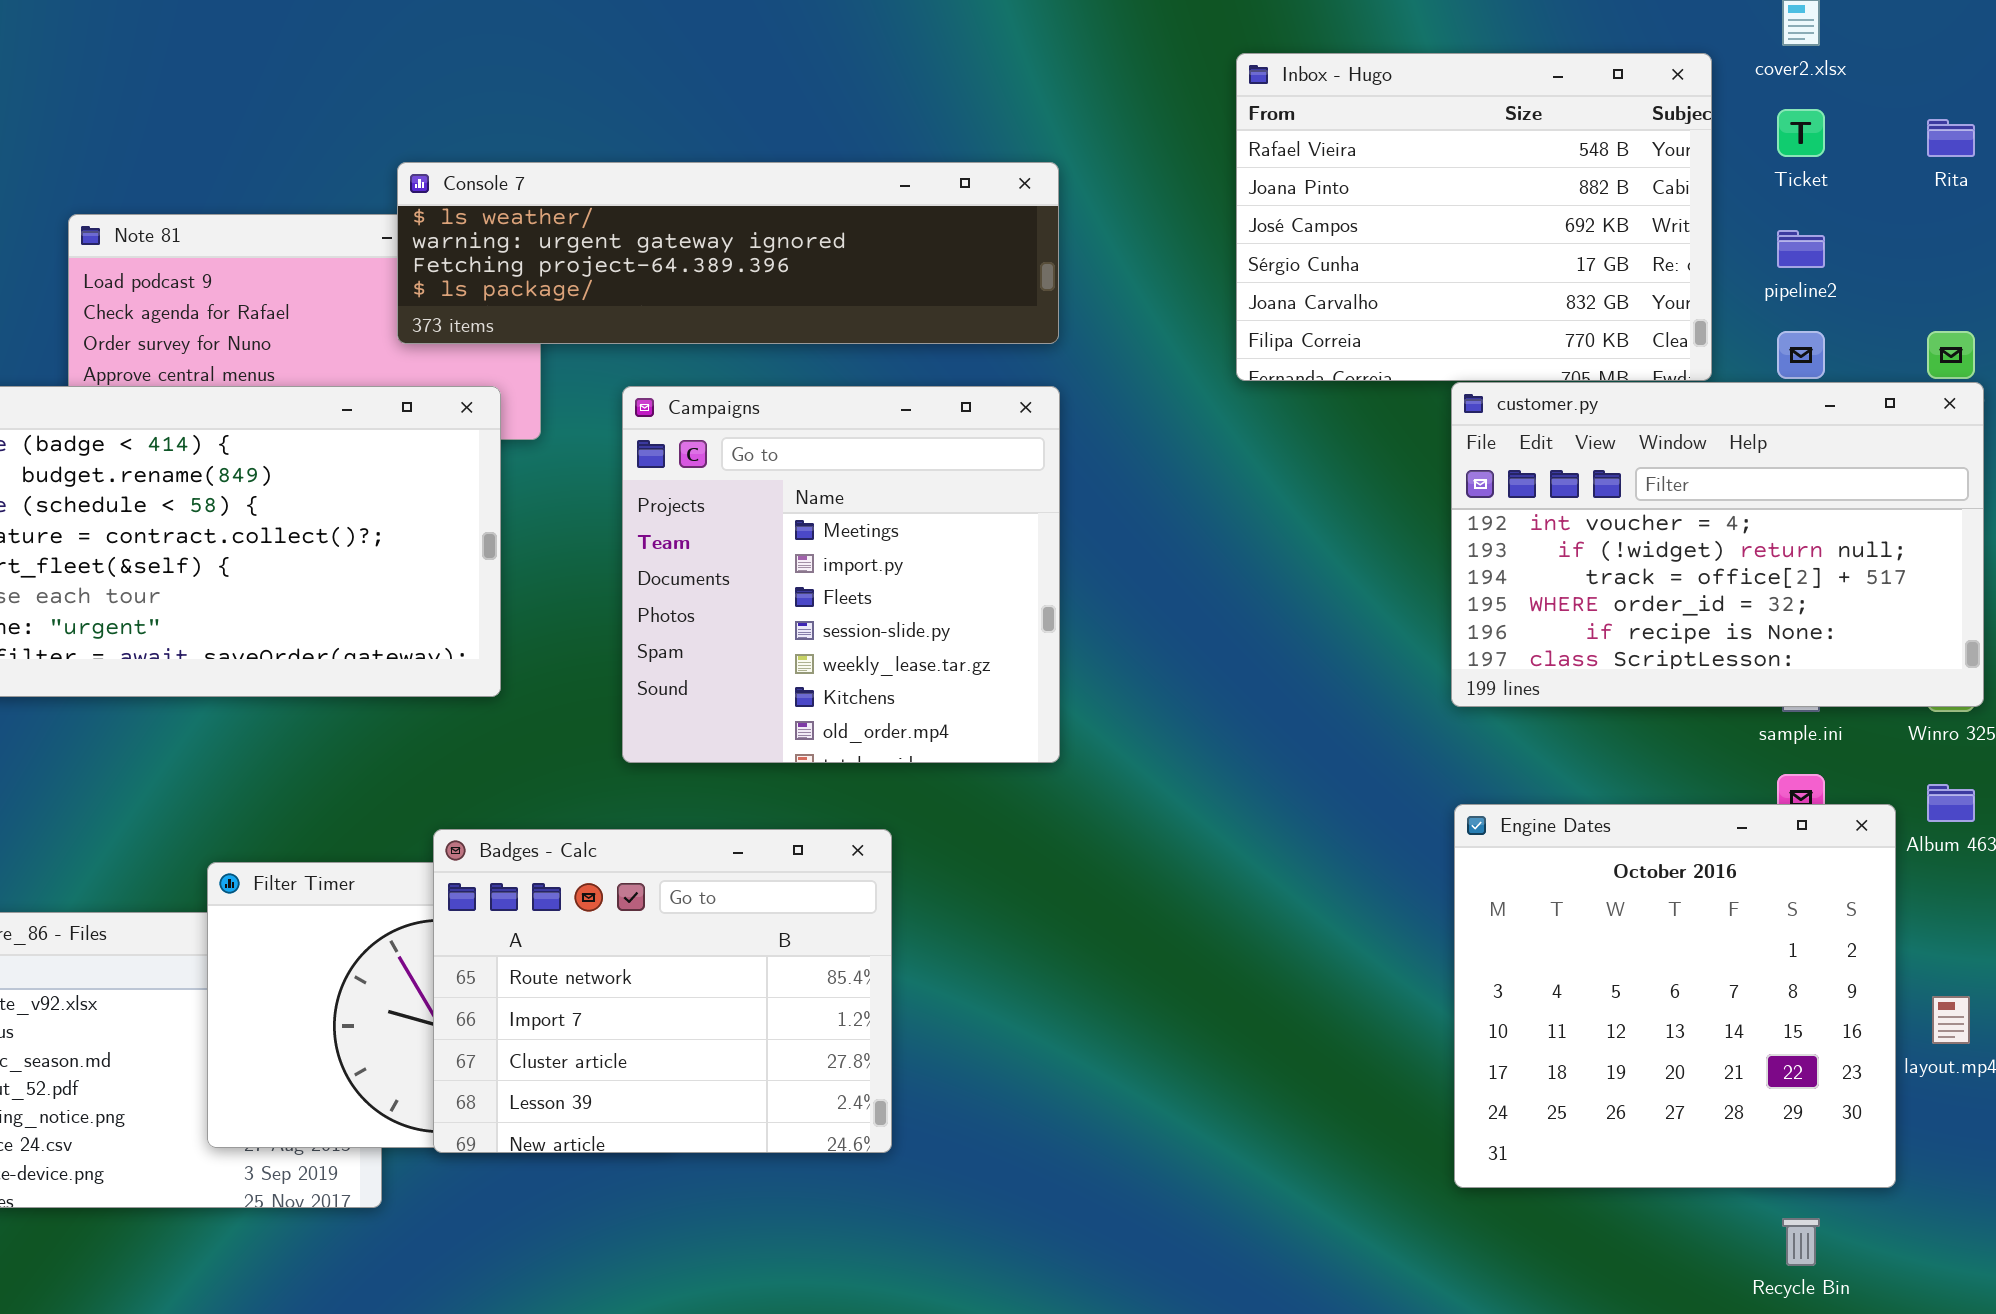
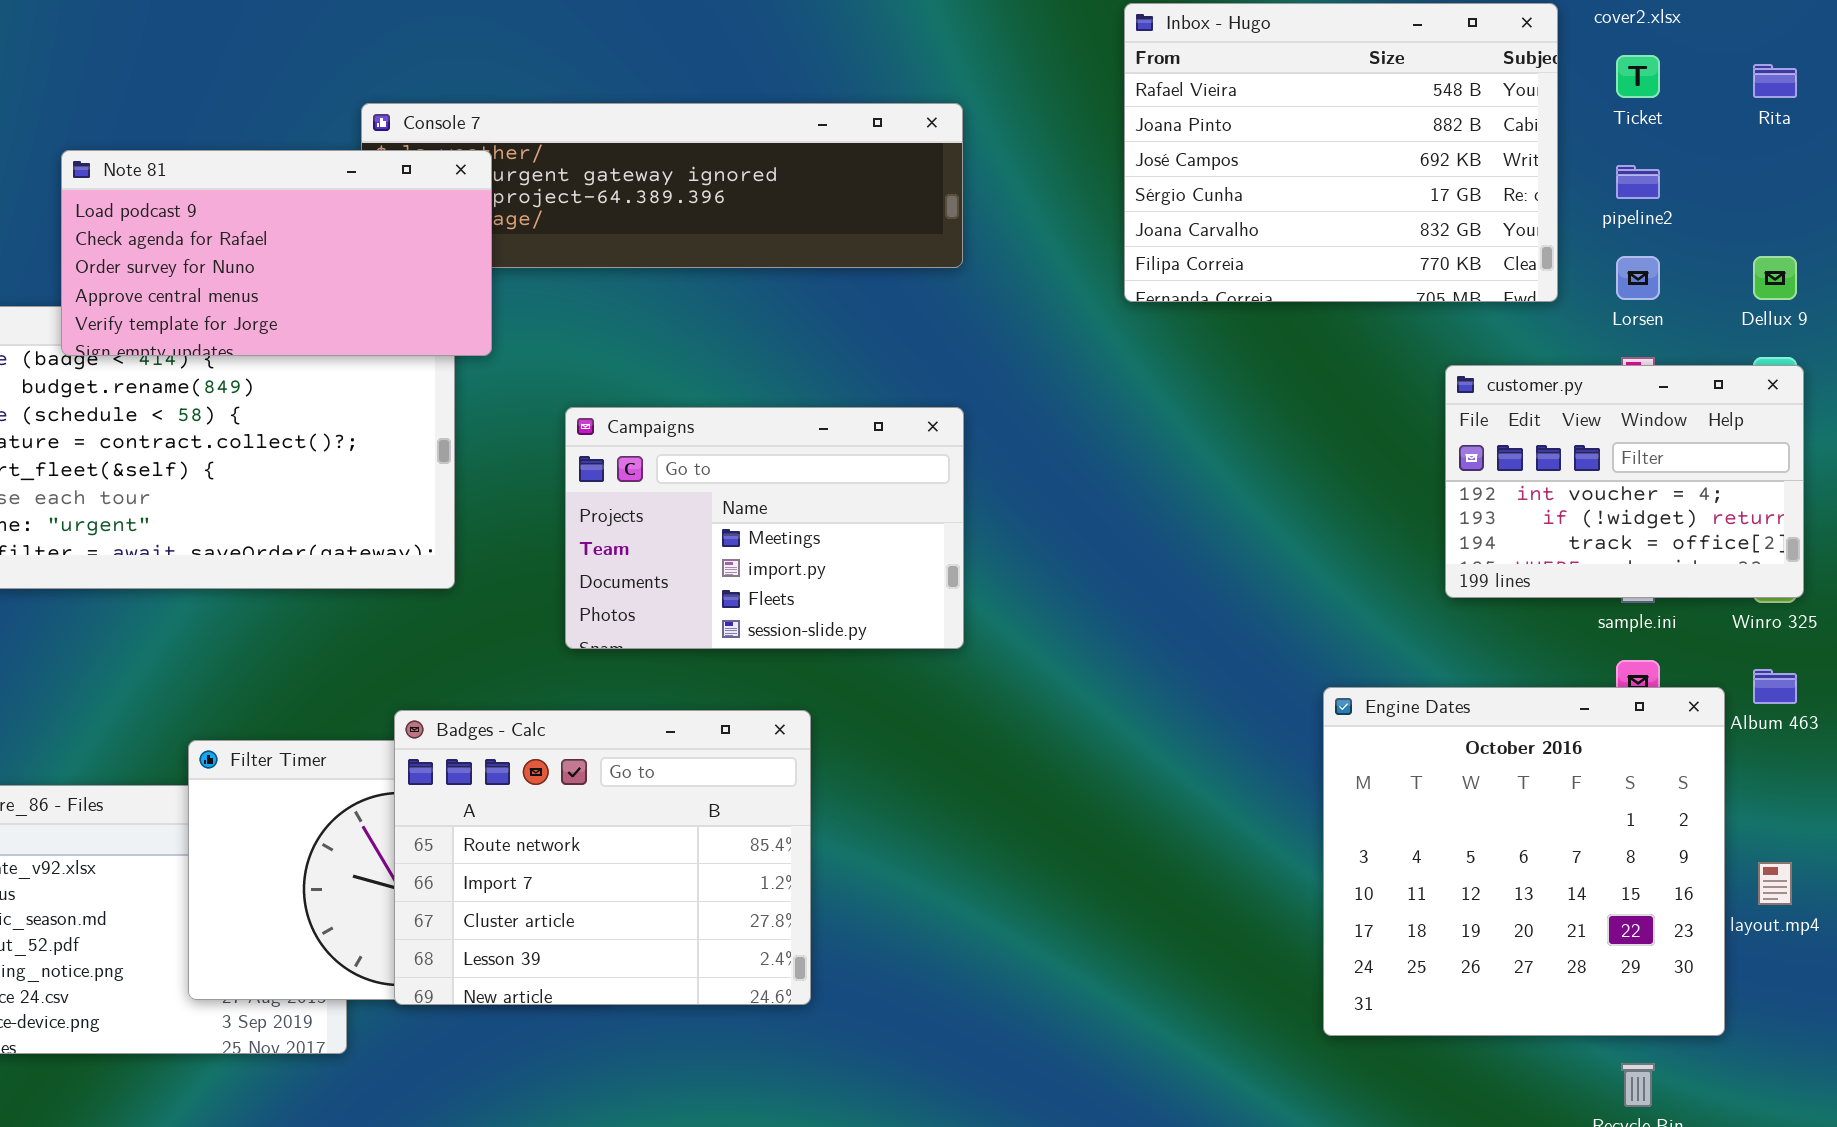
Note 81: [68,214,541,440] -> [61,150,492,356], raised
customer.py: [1451,382,1984,707] -> [1445,365,1804,598], resized
Campaigns: [622,386,1060,763] -> [565,407,964,649], resized

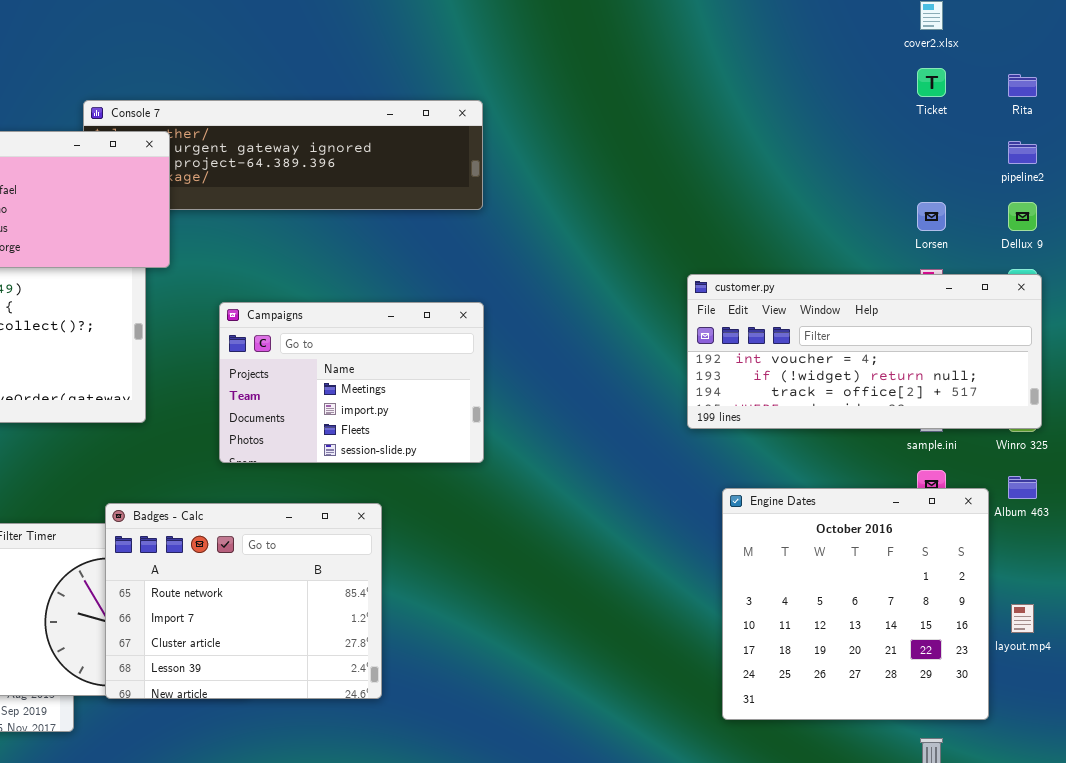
Inbox - Hugo: [1124,3,1558,302] -> none, closed
pipeline2: [1616,165,1660,199] -> [1008,141,1037,164], moved
customer.py: [1445,365,1804,598] -> [687,274,1042,429], resized

